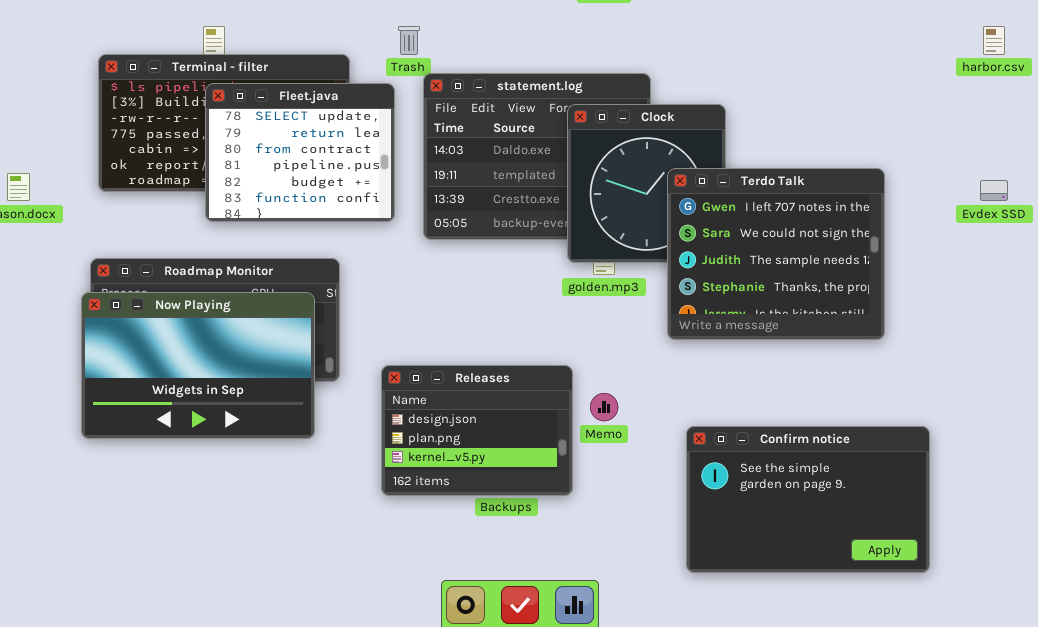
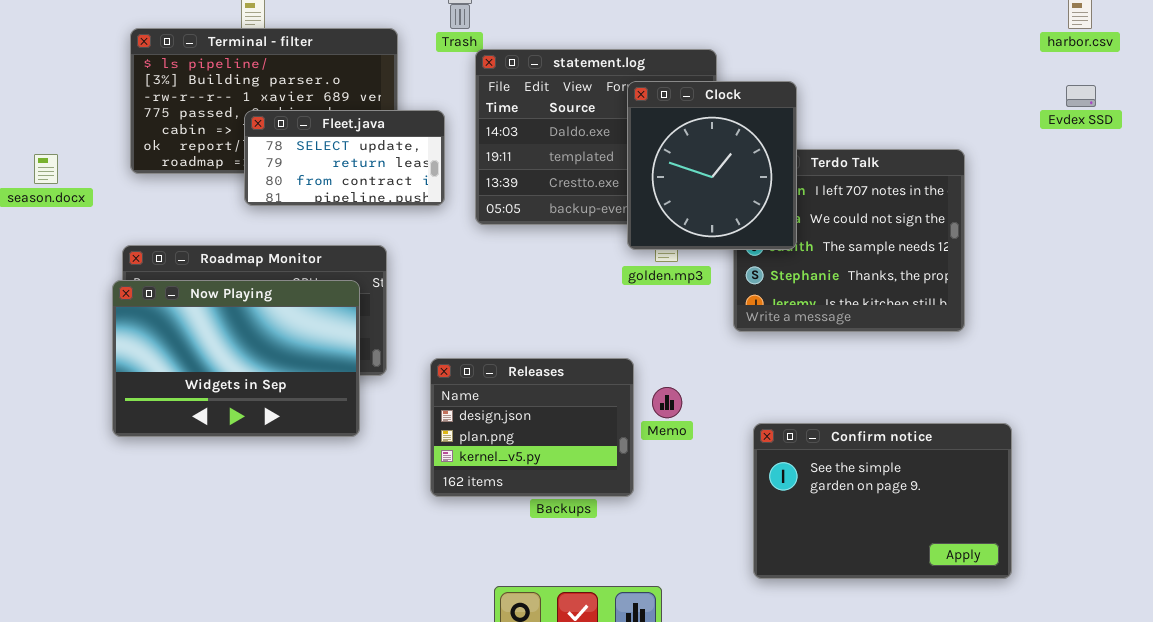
Fleet.java: [205,83,395,222] -> [244,110,445,206], resized
Clock: [567,104,726,263] -> [627,81,797,250], raised
Evdex SSD: [980,180,1008,201] -> [1066,85,1096,107], moved

